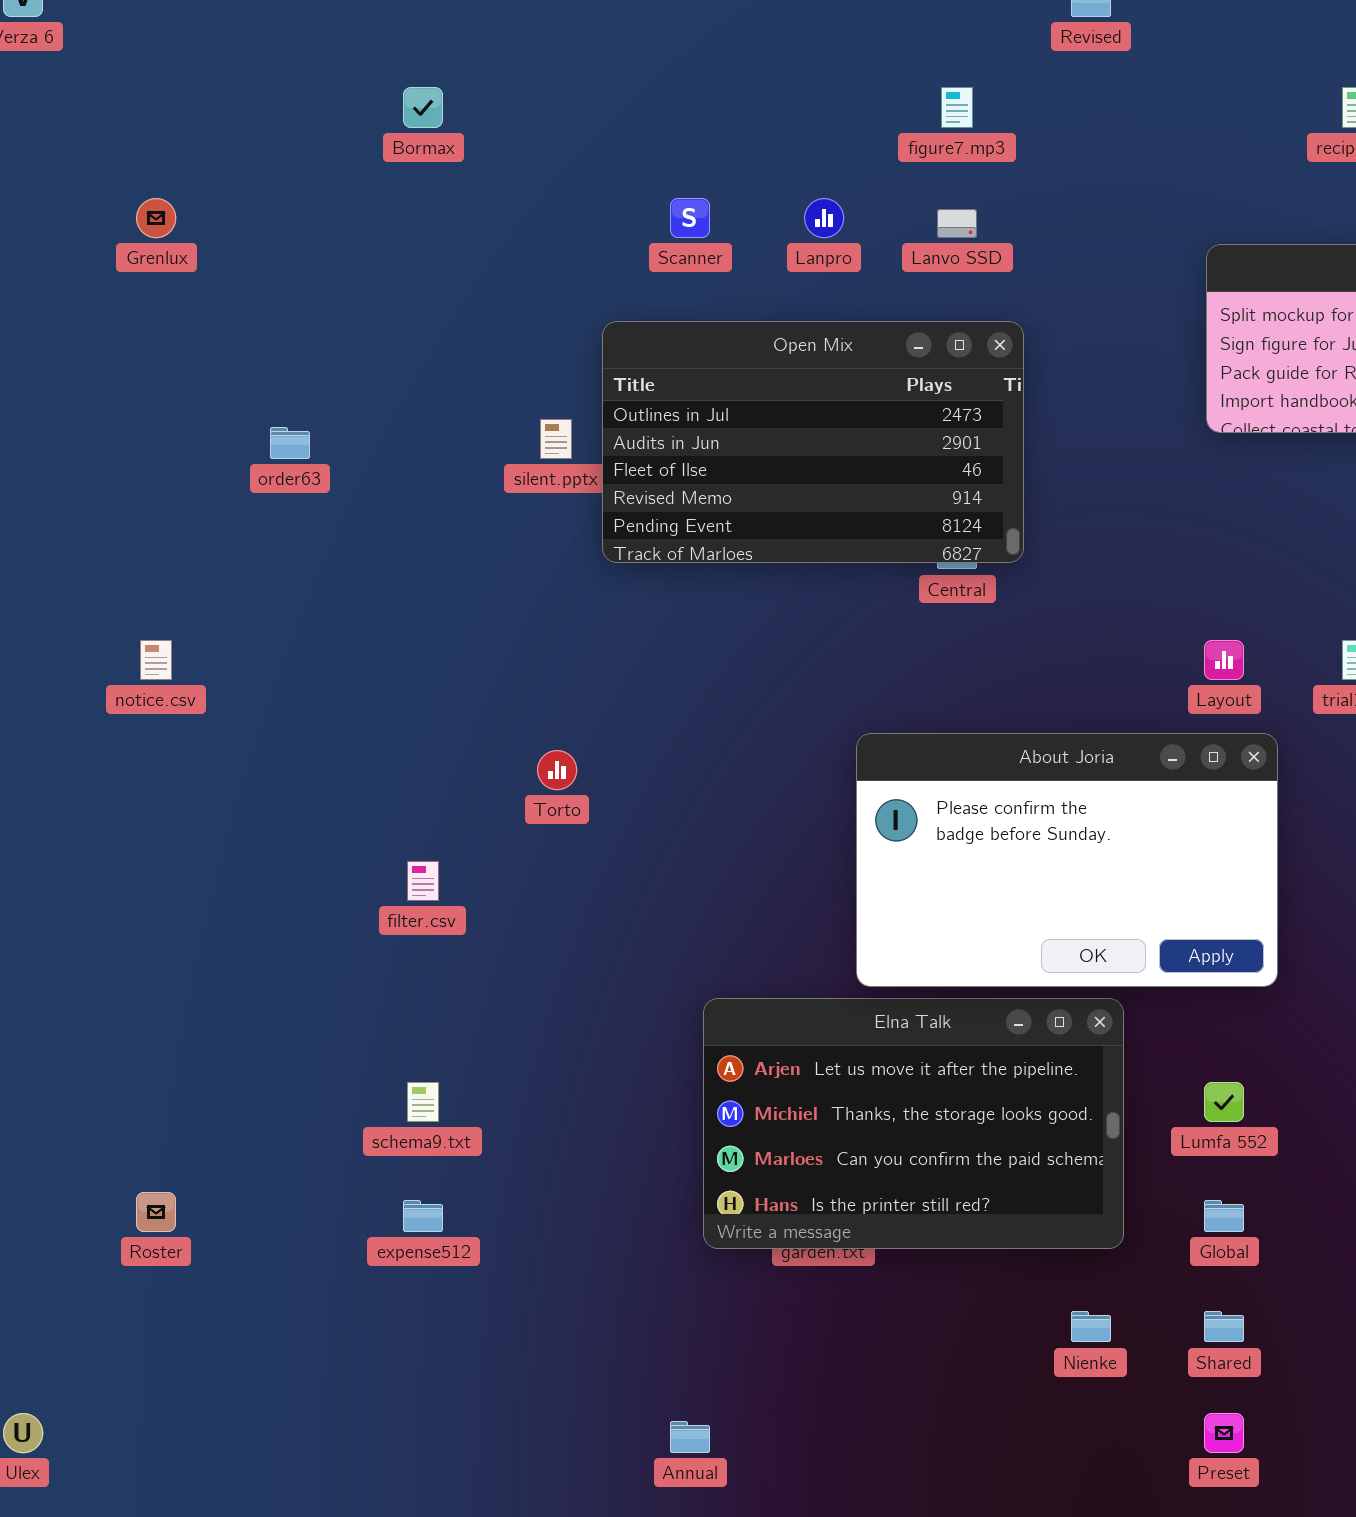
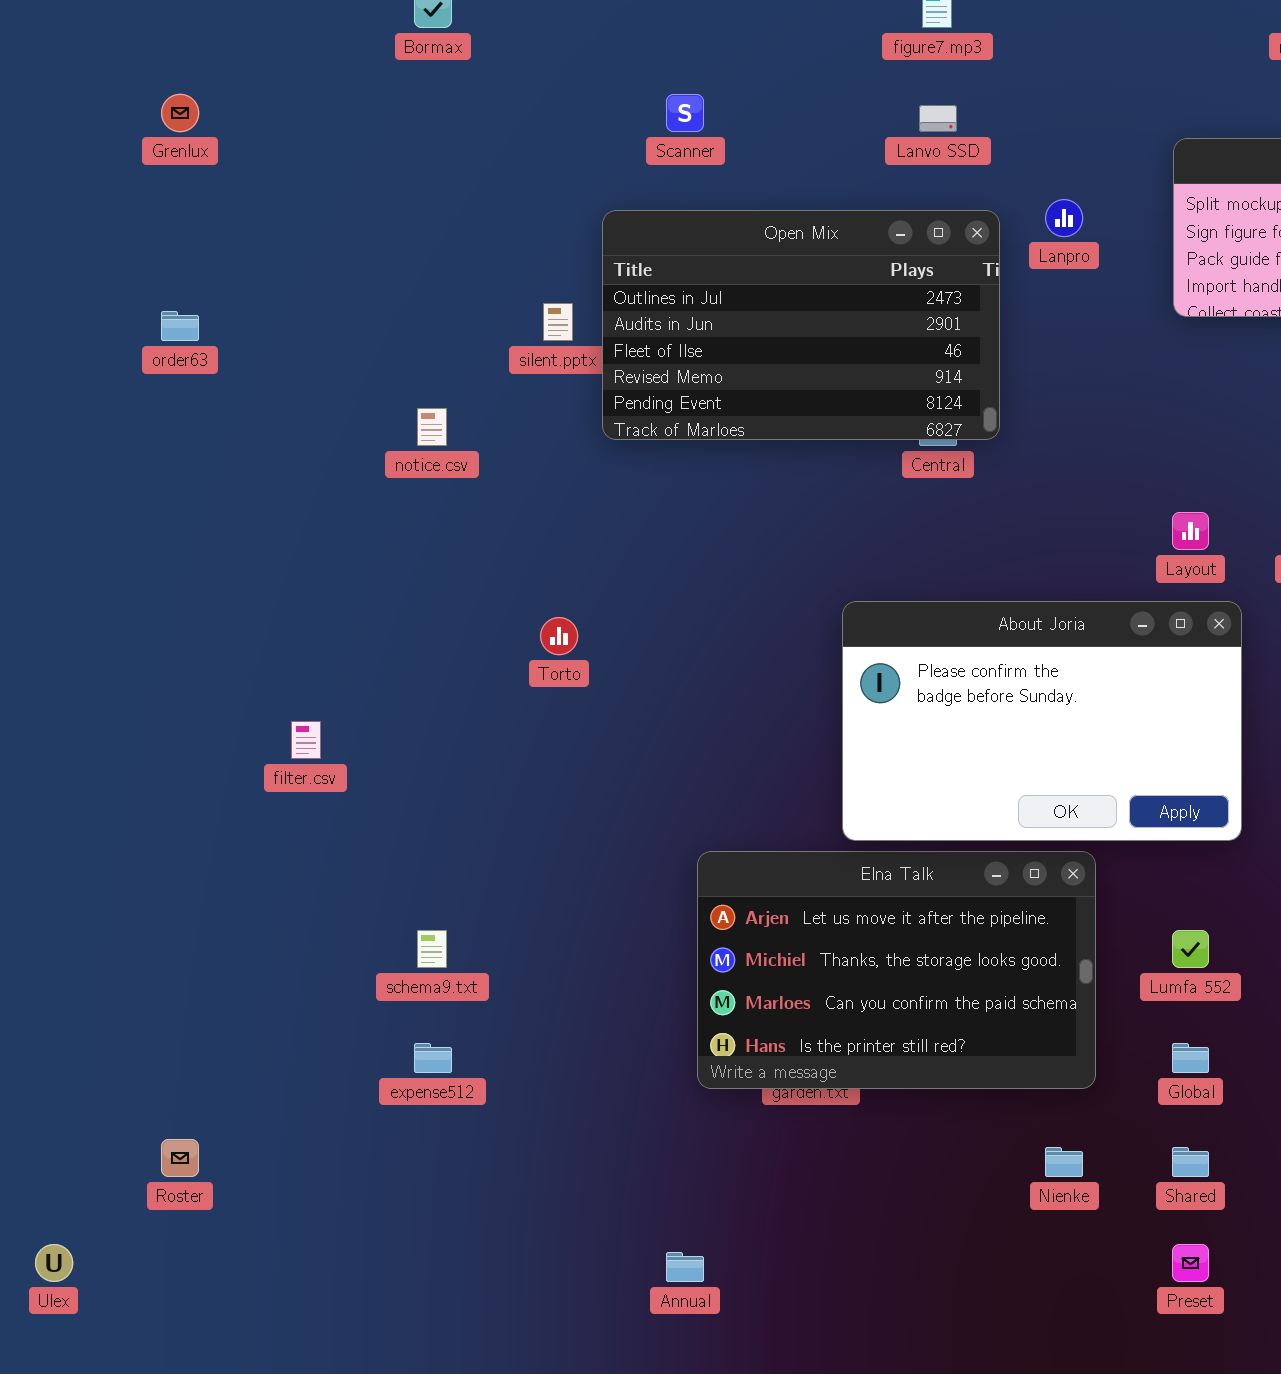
Lanpro: [804,198,844,238] -> [1045,199,1083,237], moved
order63: [270,427,310,459] -> [161,311,199,341], moved
notice.csv: [140,640,172,680] -> [417,408,447,446], moved
filter.csv: [407,861,439,901] -> [291,721,321,759], moved
Roster: [136,1192,176,1232] -> [161,1139,199,1177], moved

